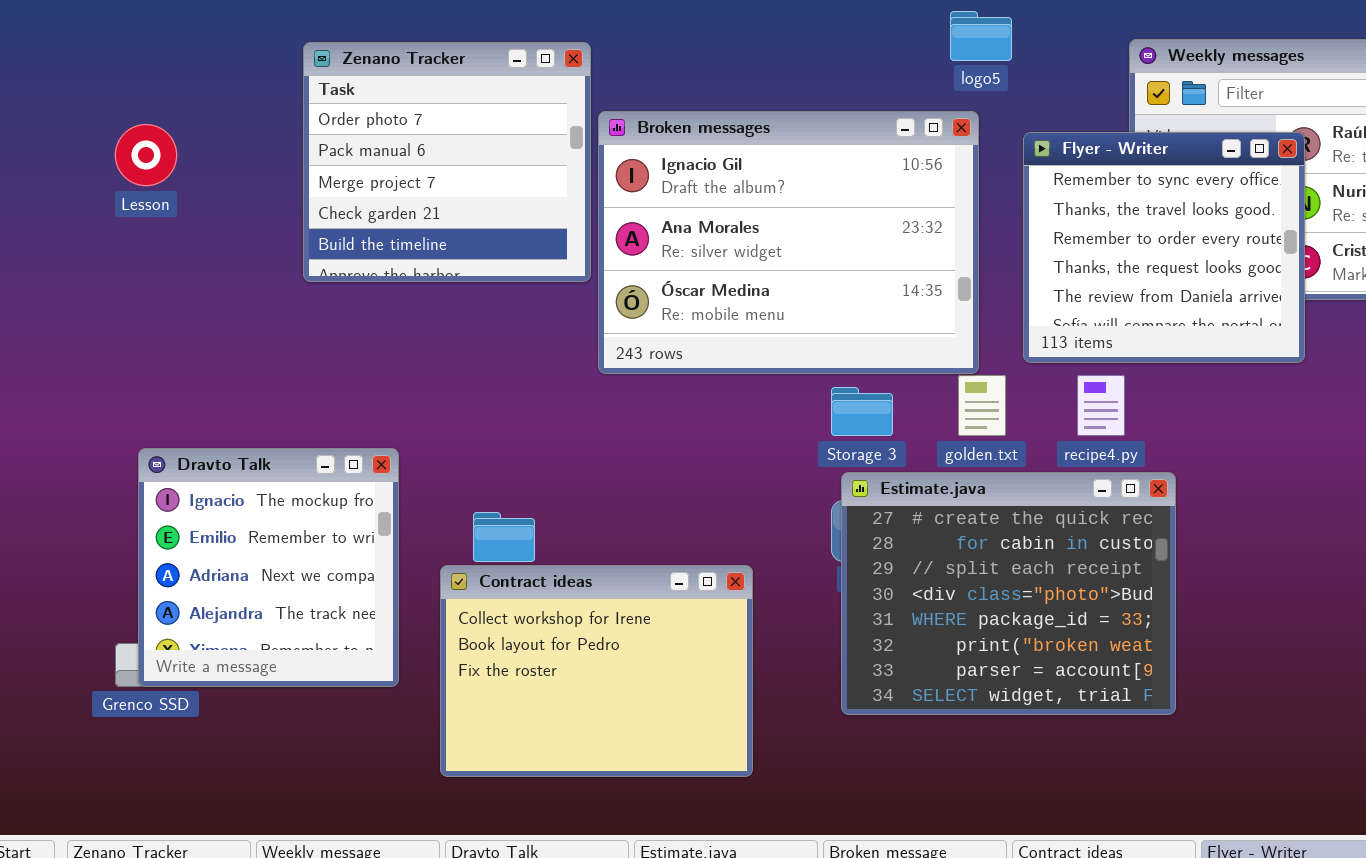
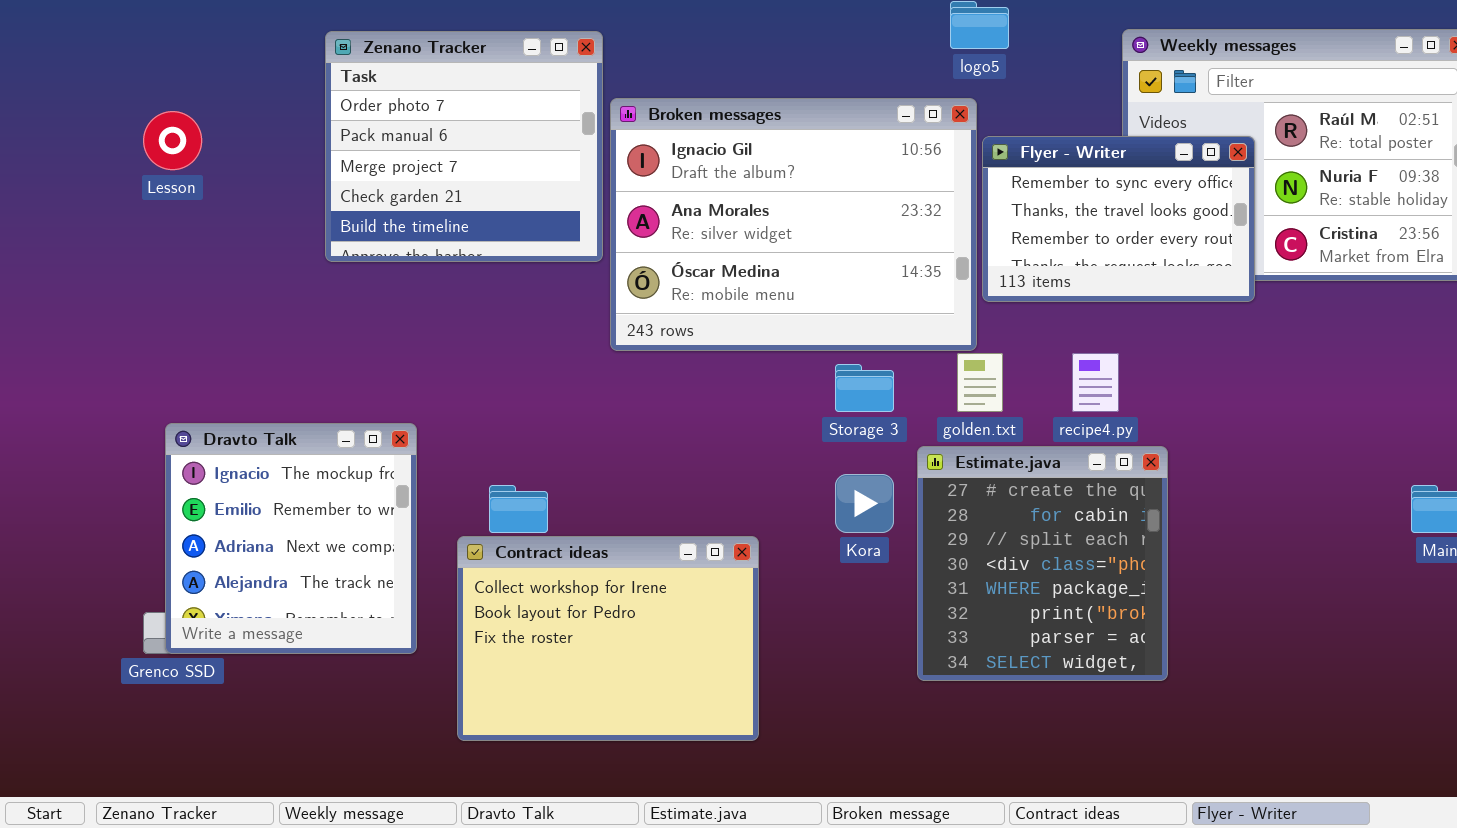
Flyer - Writer: [1023,132,1305,363] -> [982,136,1255,302], moved, resized
Estimate.java: [841,472,1176,715] -> [917,446,1168,681], resized

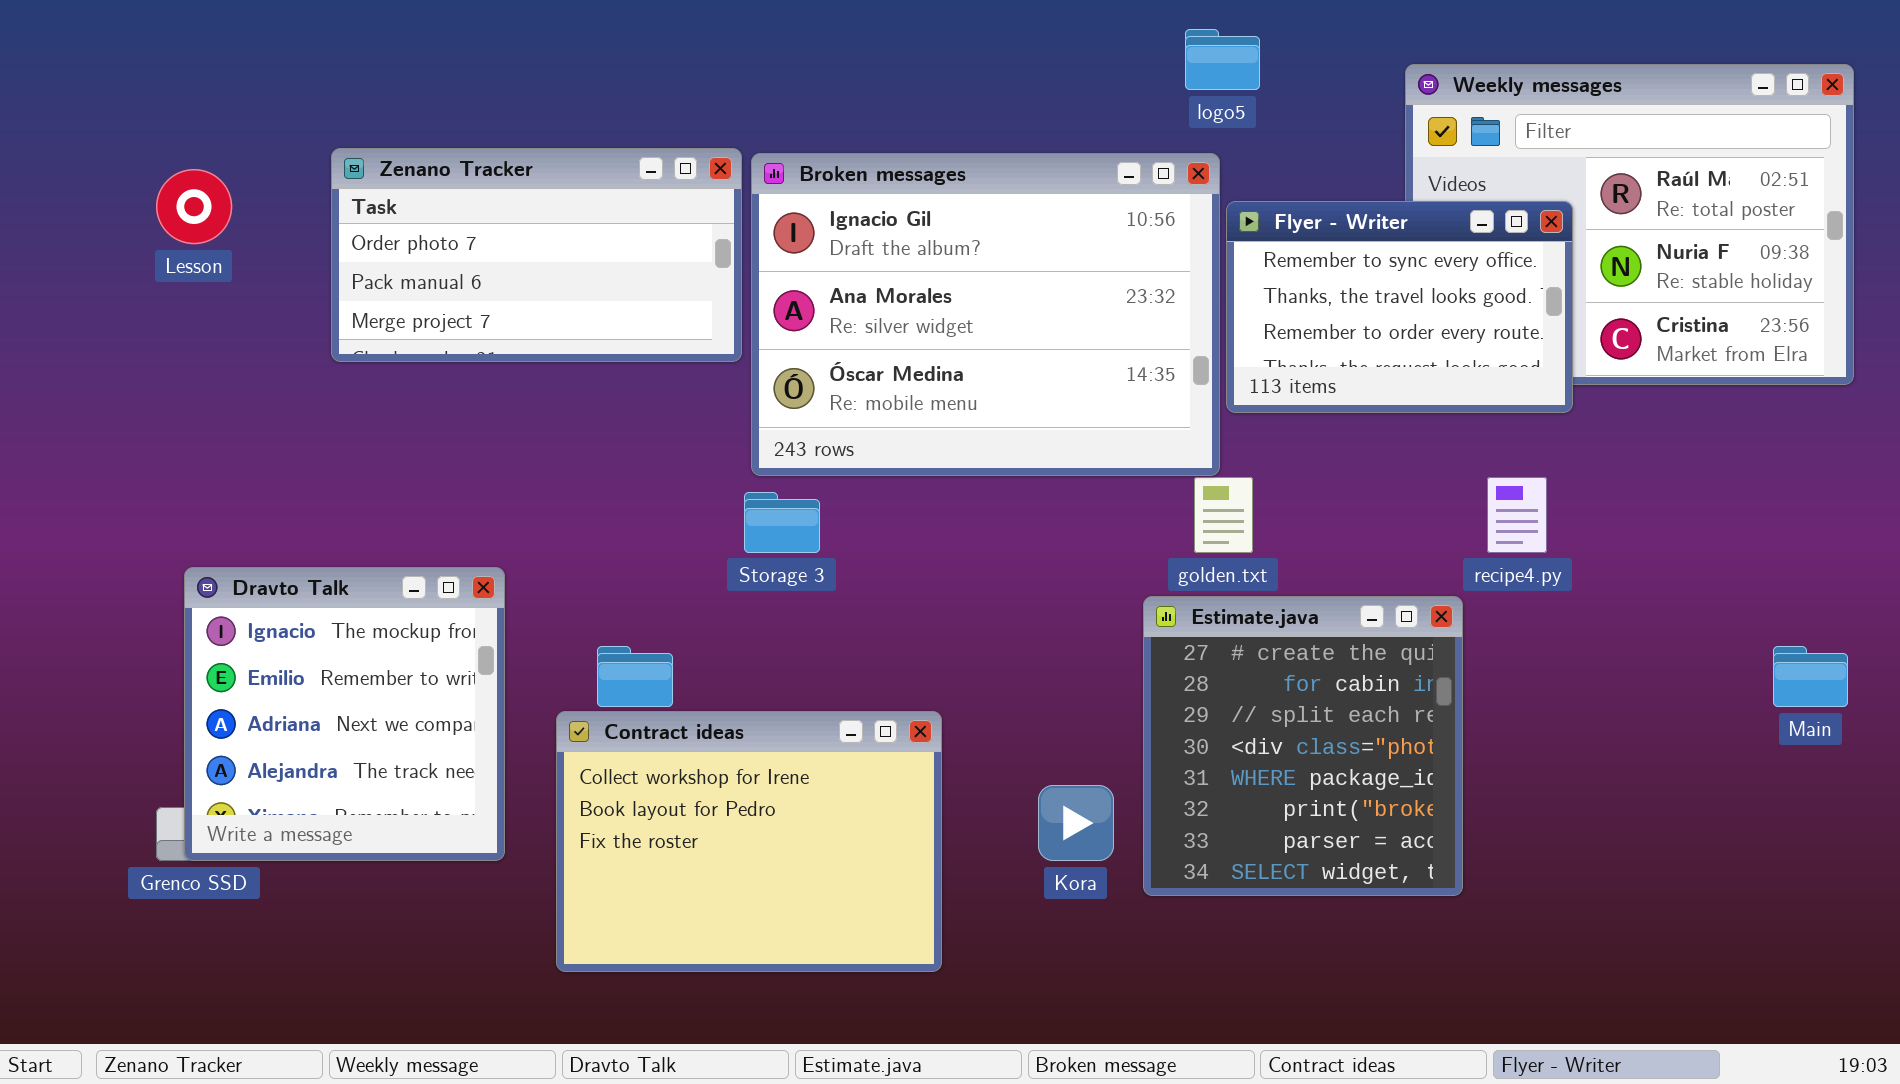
Zenano Tracker: [325,31,603,262] -> [331,148,742,362], resized
recipe4.py: [1072,353,1119,412] -> [1487,477,1547,553], moved
Storage 3: [835,364,894,412] -> [744,492,820,553], moved
Kora: [835,474,894,533] -> [1038,785,1114,861], moved

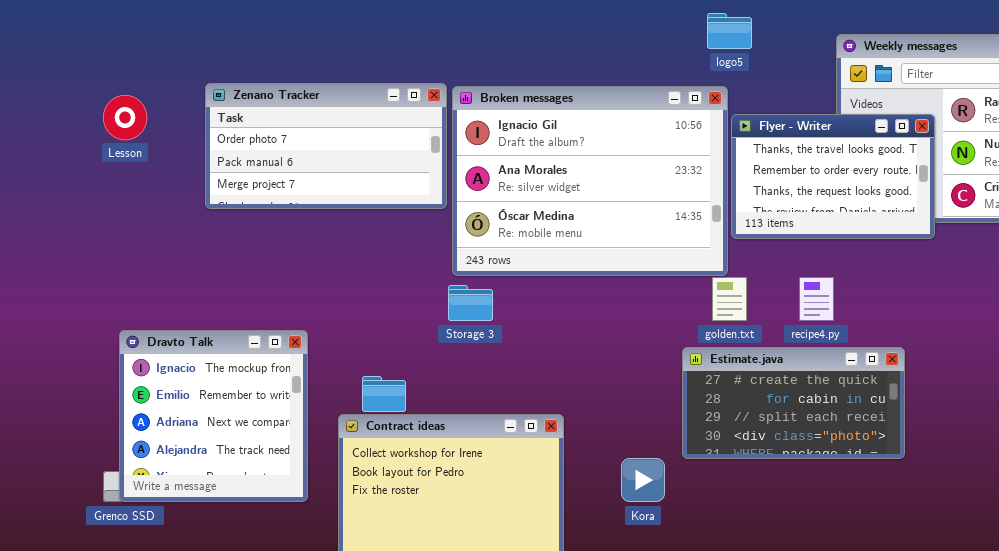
Flyer - Writer: [1226,201,1573,413] -> [731,114,935,239], scrolled down 1 row
recipe4.py: [1487,477,1547,553] -> [799,277,834,321], moved
Estimate.java: [1143,596,1463,896] -> [682,347,905,459], resized

